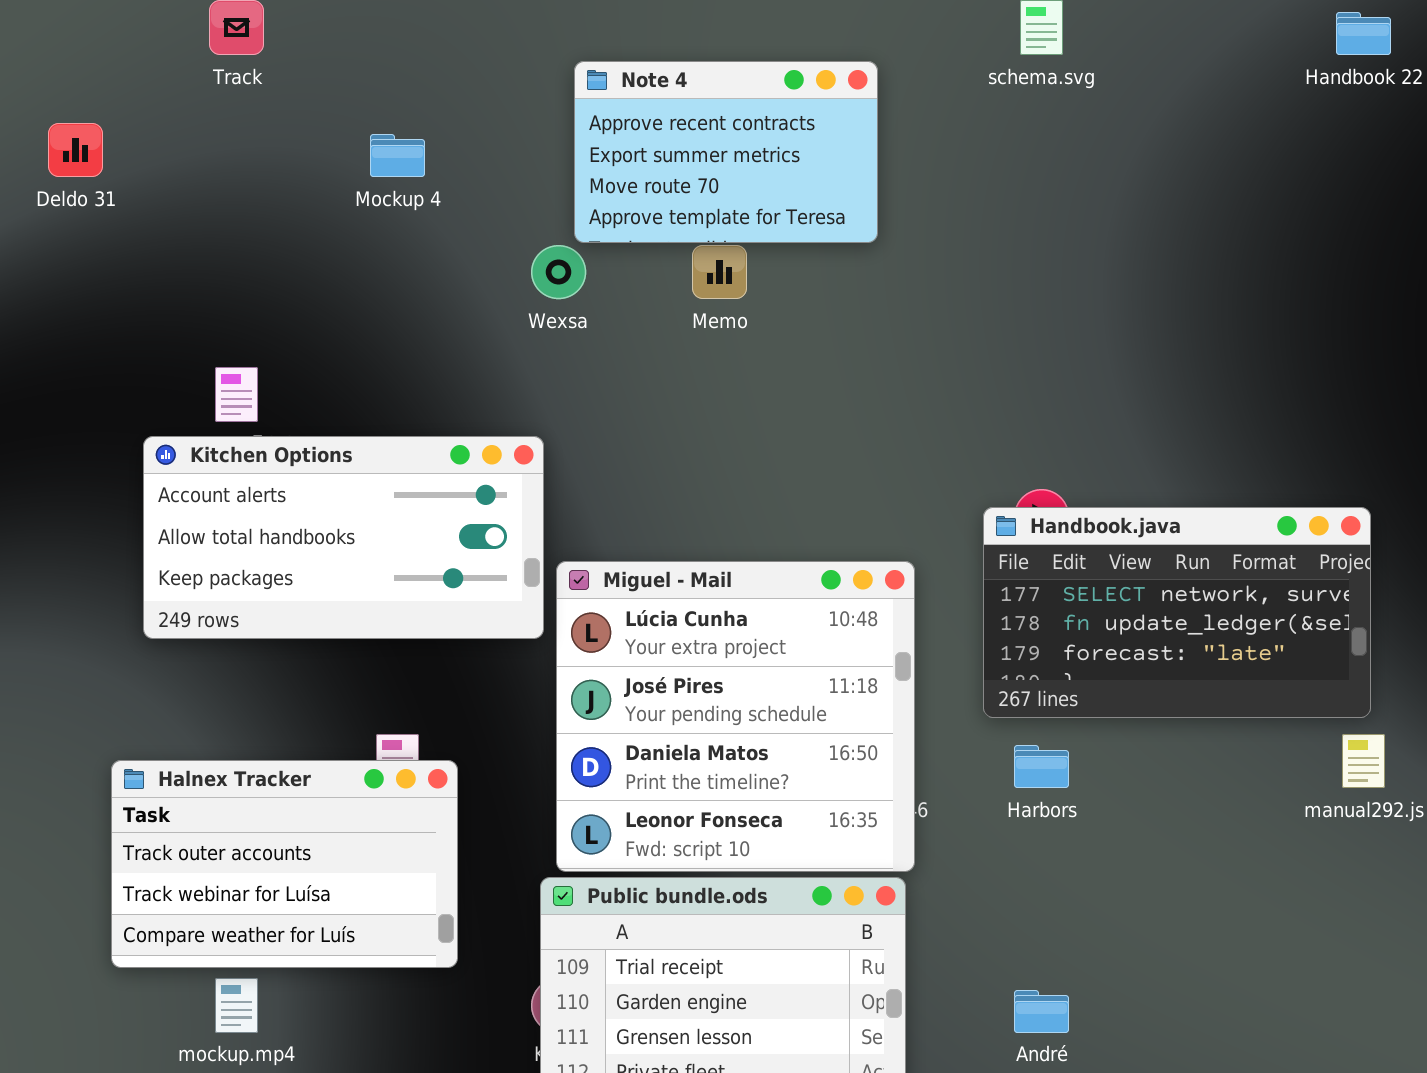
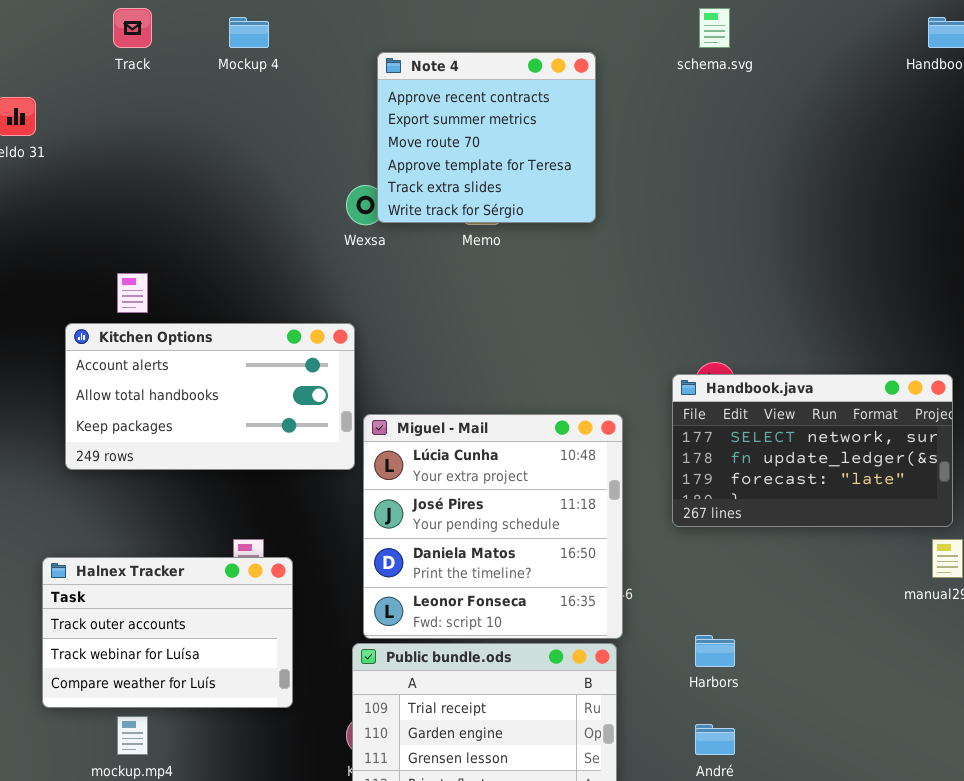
Note 4: [574,61,878,243] -> [377,52,596,223], resized
Mockup 4: [370,134,425,177] -> [229,17,269,48], moved
Harbors: [1014,745,1069,788] -> [695,635,735,667], moved

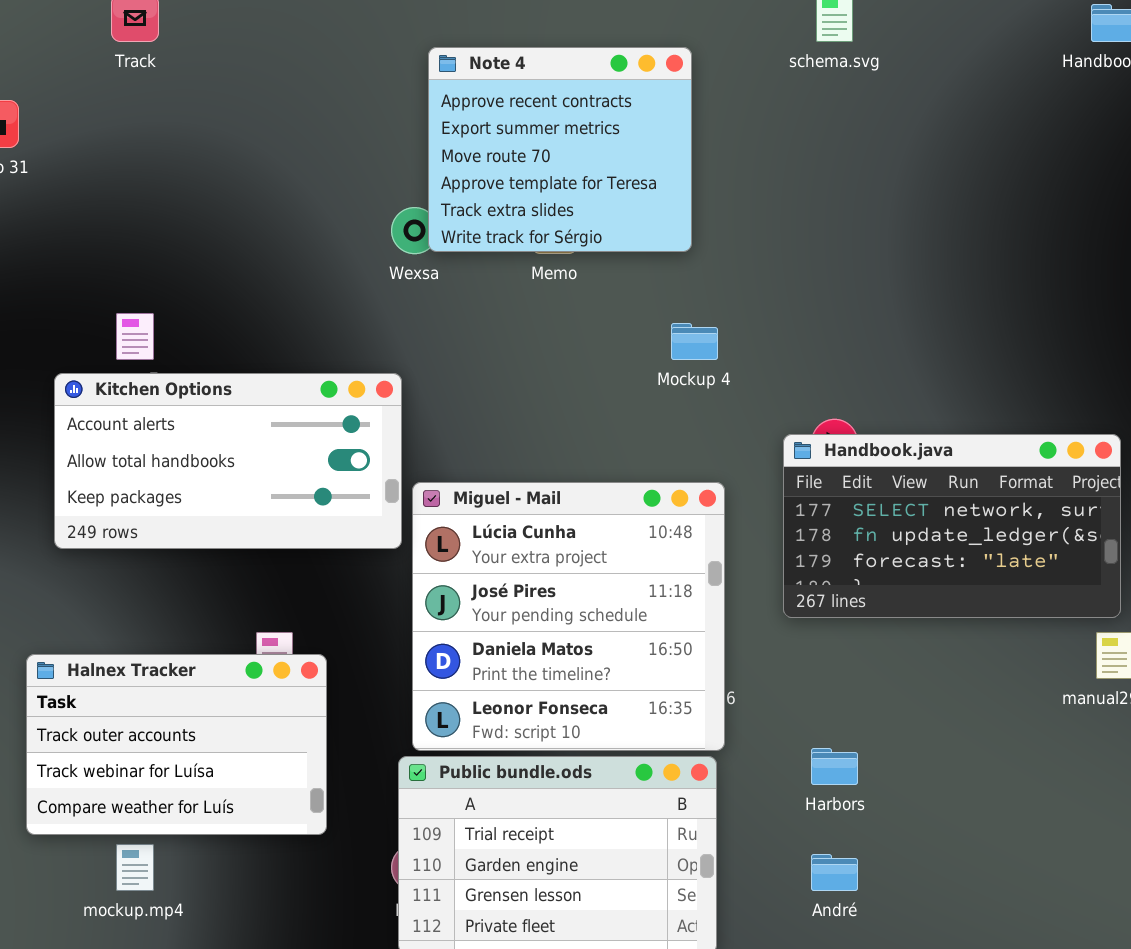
Mockup 4: [229,17,269,48] -> [671,323,718,360], moved

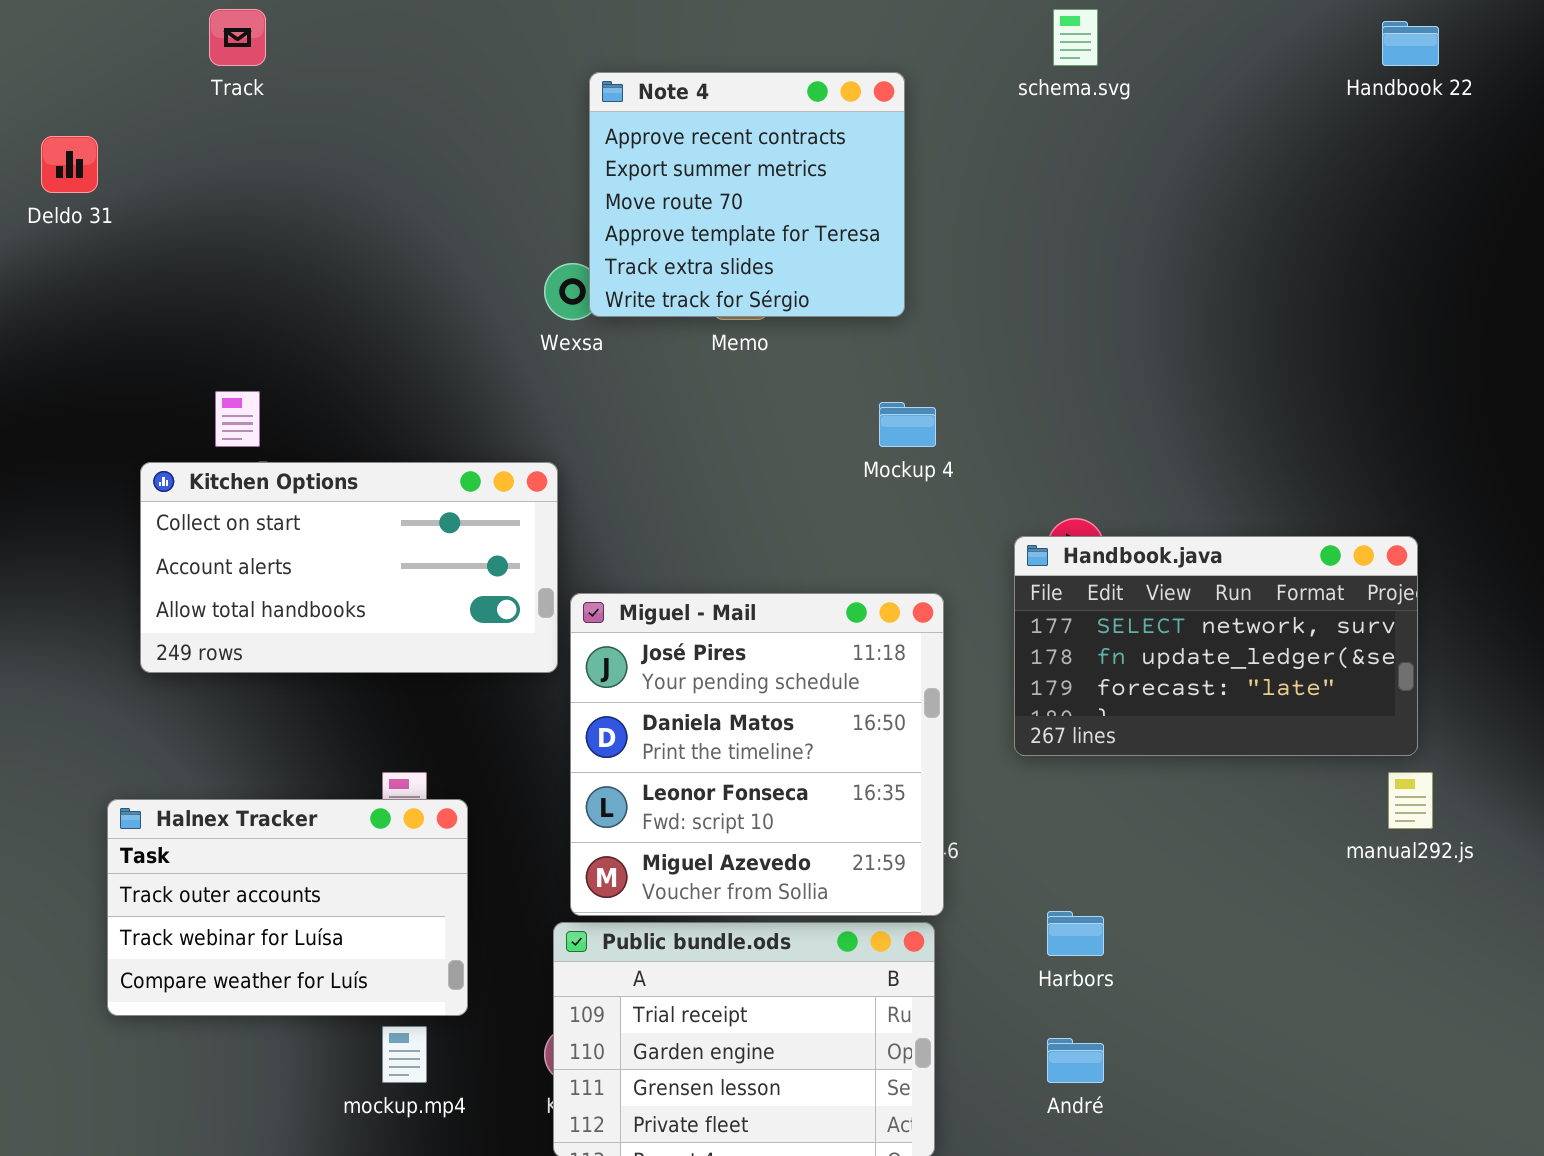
Kitchen Options: [54,373,402,549] -> [140,462,558,673], scrolled up 1 row
Miguel - Mail: [412,482,725,751] -> [570,593,944,916], scrolled down 1 row
mockup.mp4: [116,844,154,891] -> [382,1026,427,1083], moved

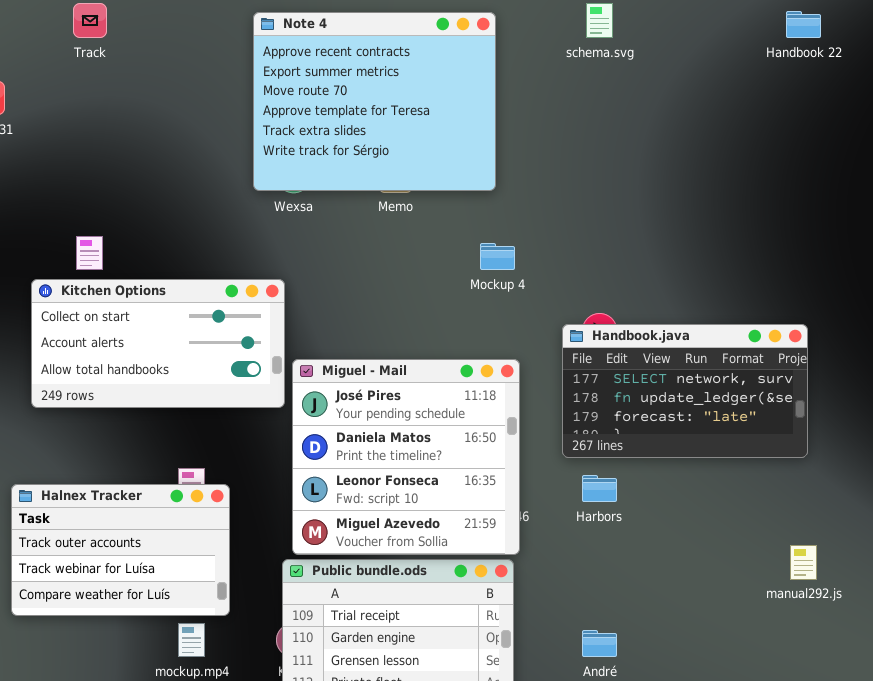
Note 4: [589,72,905,317] -> [253,12,496,191], resized
manual292.js: [1388,772,1433,829] -> [790,545,817,580], moved
Harbors: [1047,911,1104,956] -> [582,475,617,502], moved

